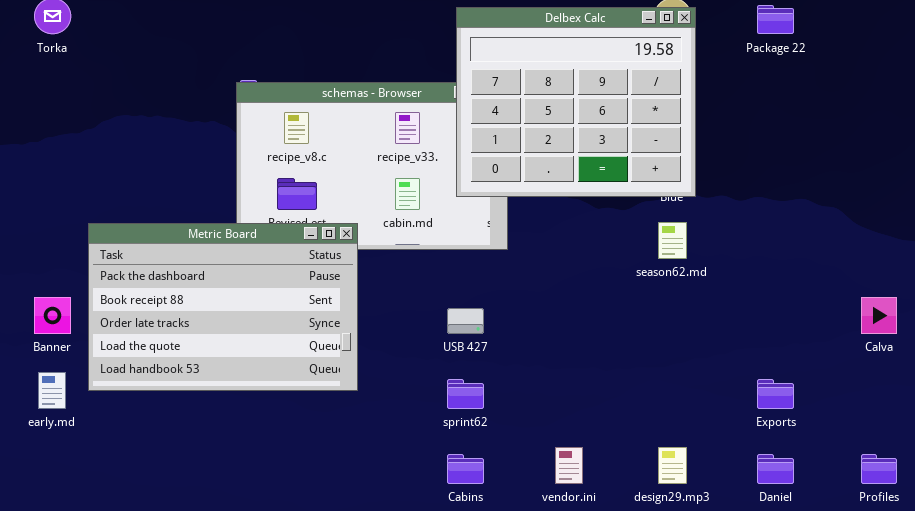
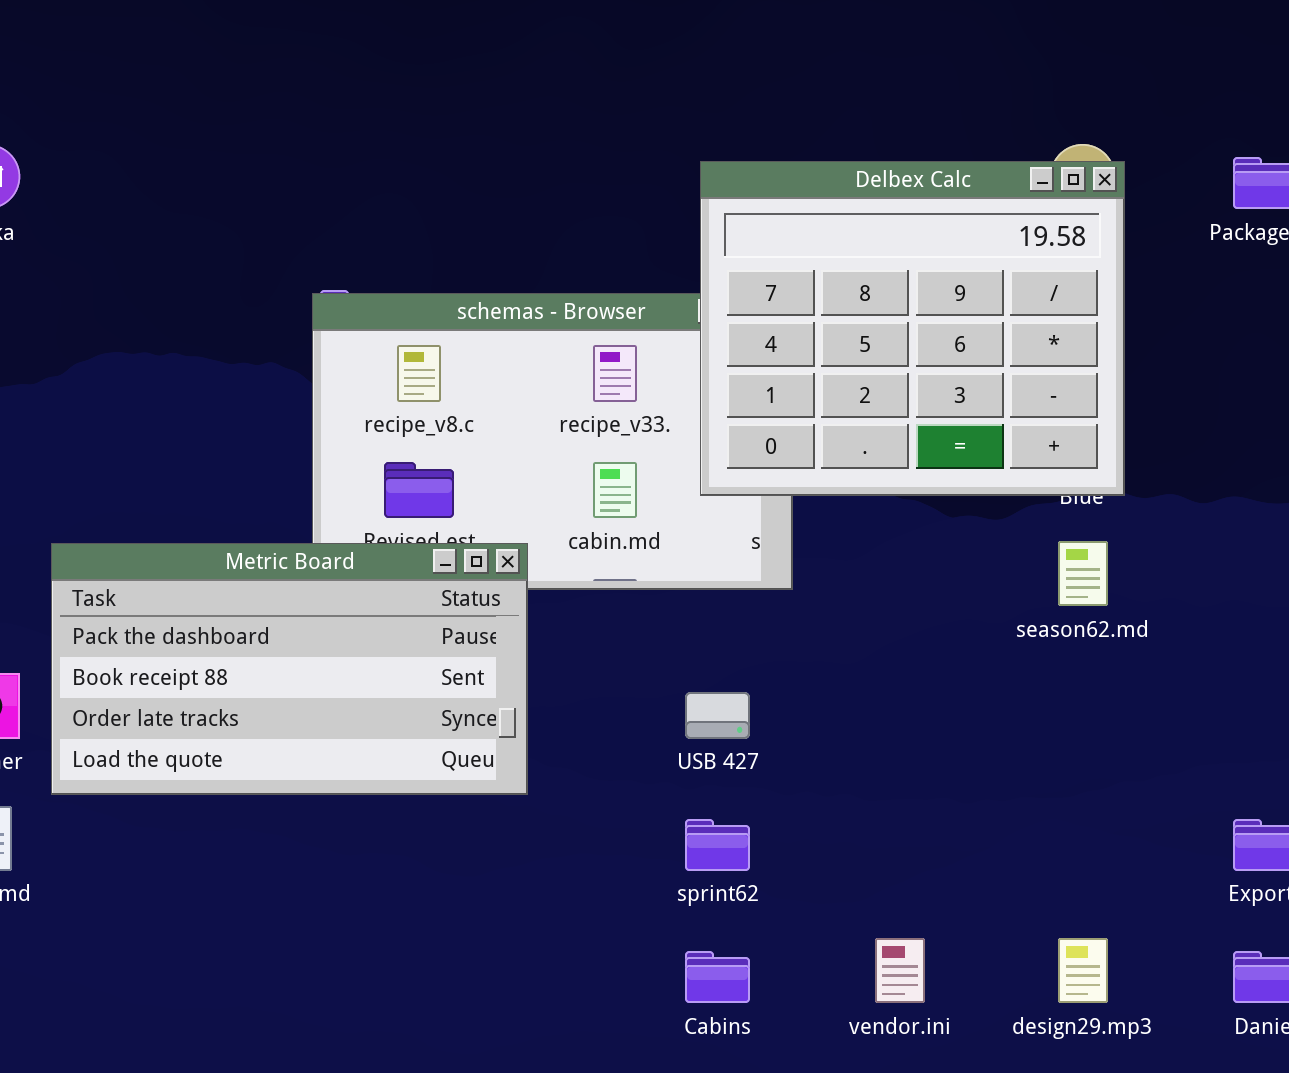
Metric Board: [88,223,358,391] -> [51,543,528,795], resized

